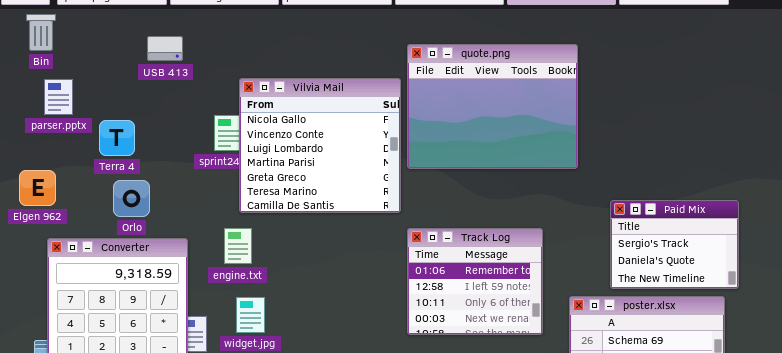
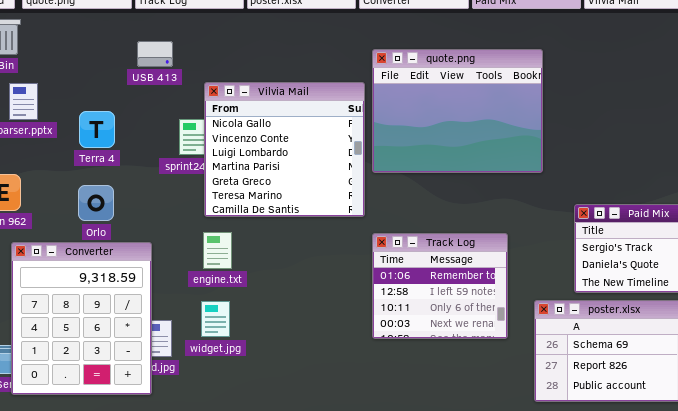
USB 413: [147,36,183,61] -> [137,41,173,67], moved
Terra 4: [99,120,135,156] -> [79,111,115,148], moved
engine.txt: [224,228,252,264] -> [203,232,232,269], moved

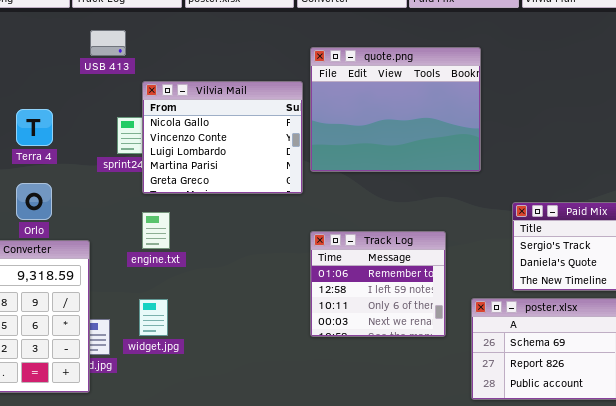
USB 413: [137,41,173,67] -> [90,30,126,56], moved
Vilvia Mail: [204,82,365,217] -> [142,81,303,194], resized
engine.txt: [203,232,232,269] -> [142,212,170,249], moved

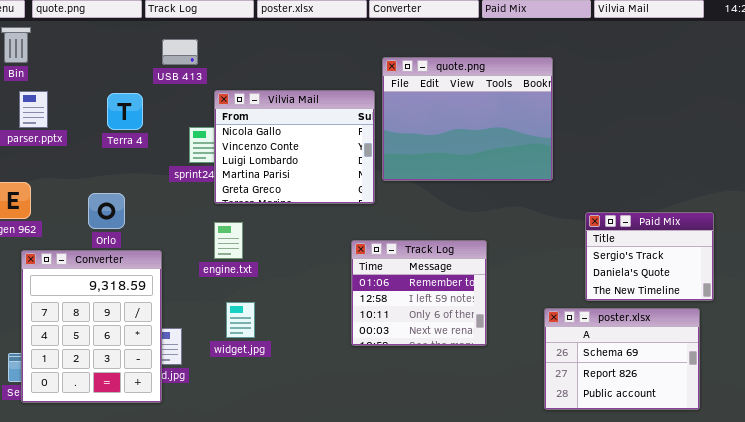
Terra 4: [16,109,53,146] -> [107,93,143,130], moved
Track Log: [310,231,446,337] -> [351,240,487,346], moved
widget.jpg: [139,299,168,336] -> [226,302,255,338], moved

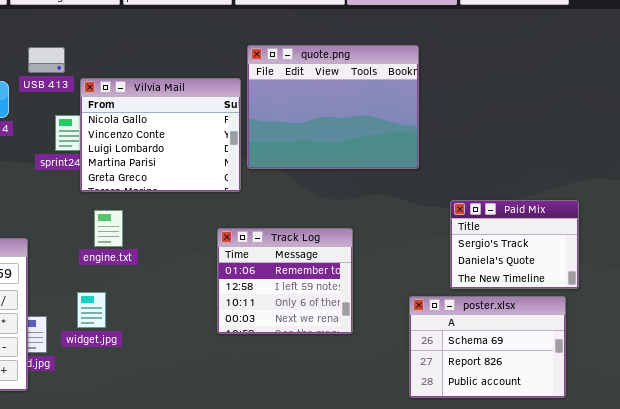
USB 413: [162,39,198,65] -> [28,47,65,73], moved
engine.txt: [214,222,243,259] -> [94,210,123,247], moved
widget.jpg: [226,302,255,338] -> [77,292,106,328], moved

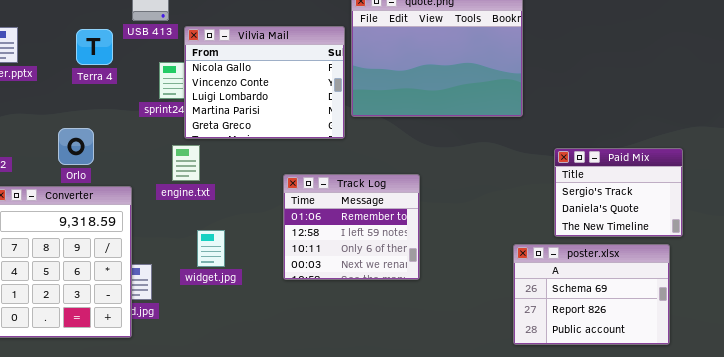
engine.txt: [94,210,123,247] -> [172,145,200,181], moved
Track Log: [217,228,353,334] -> [283,174,420,280], moved
widget.jpg: [77,292,106,328] -> [197,230,225,267], moved

